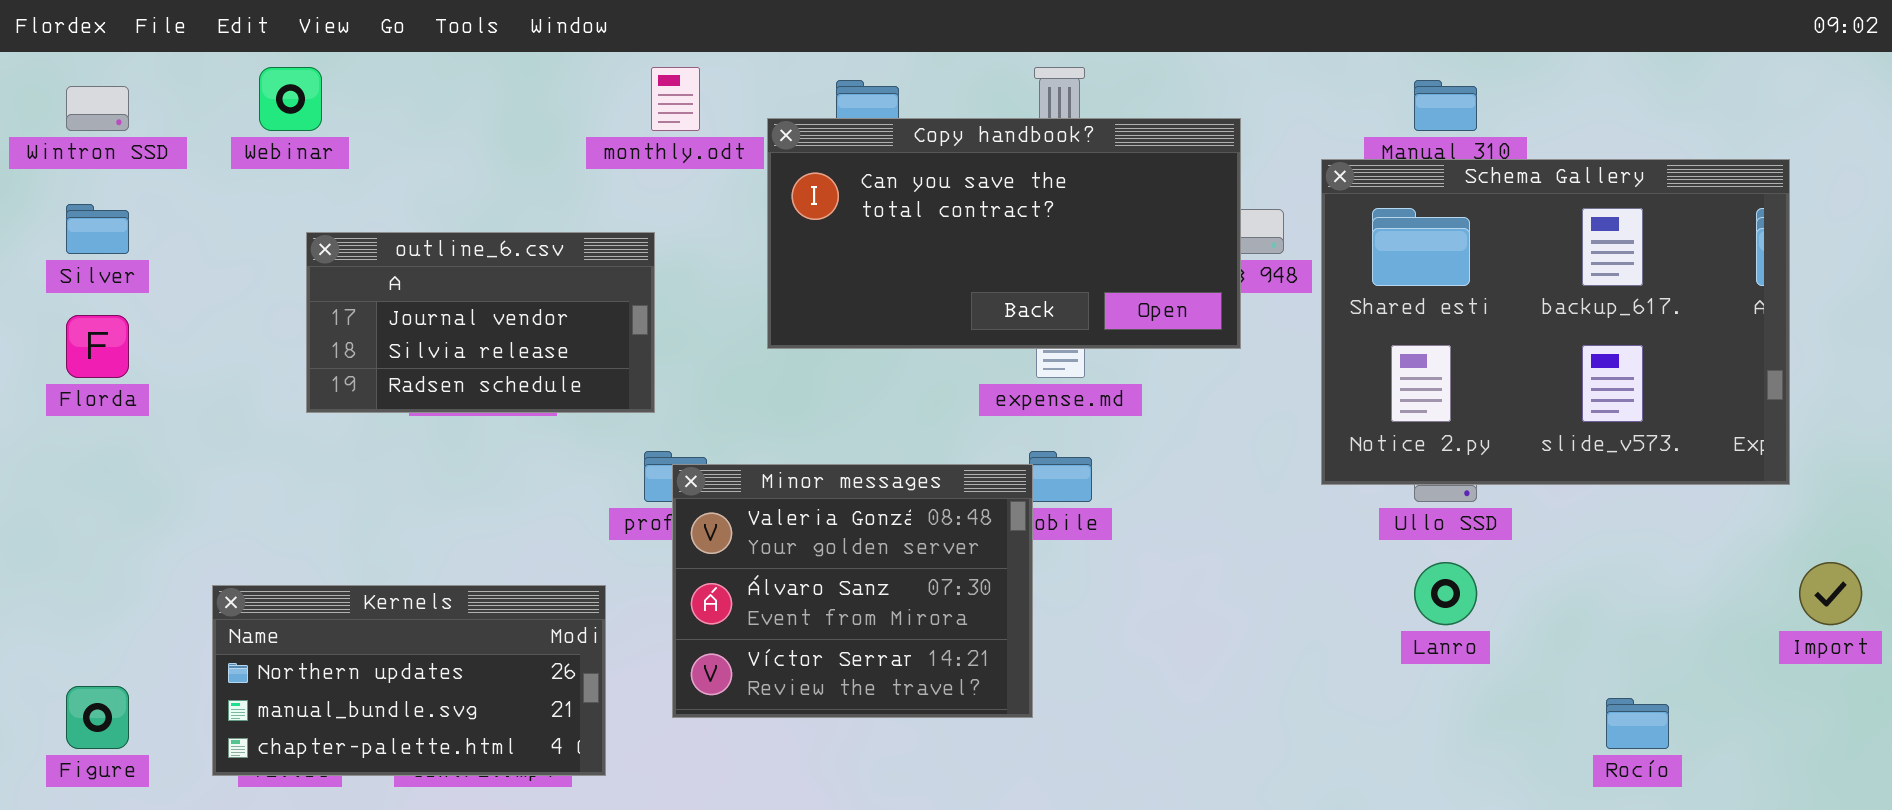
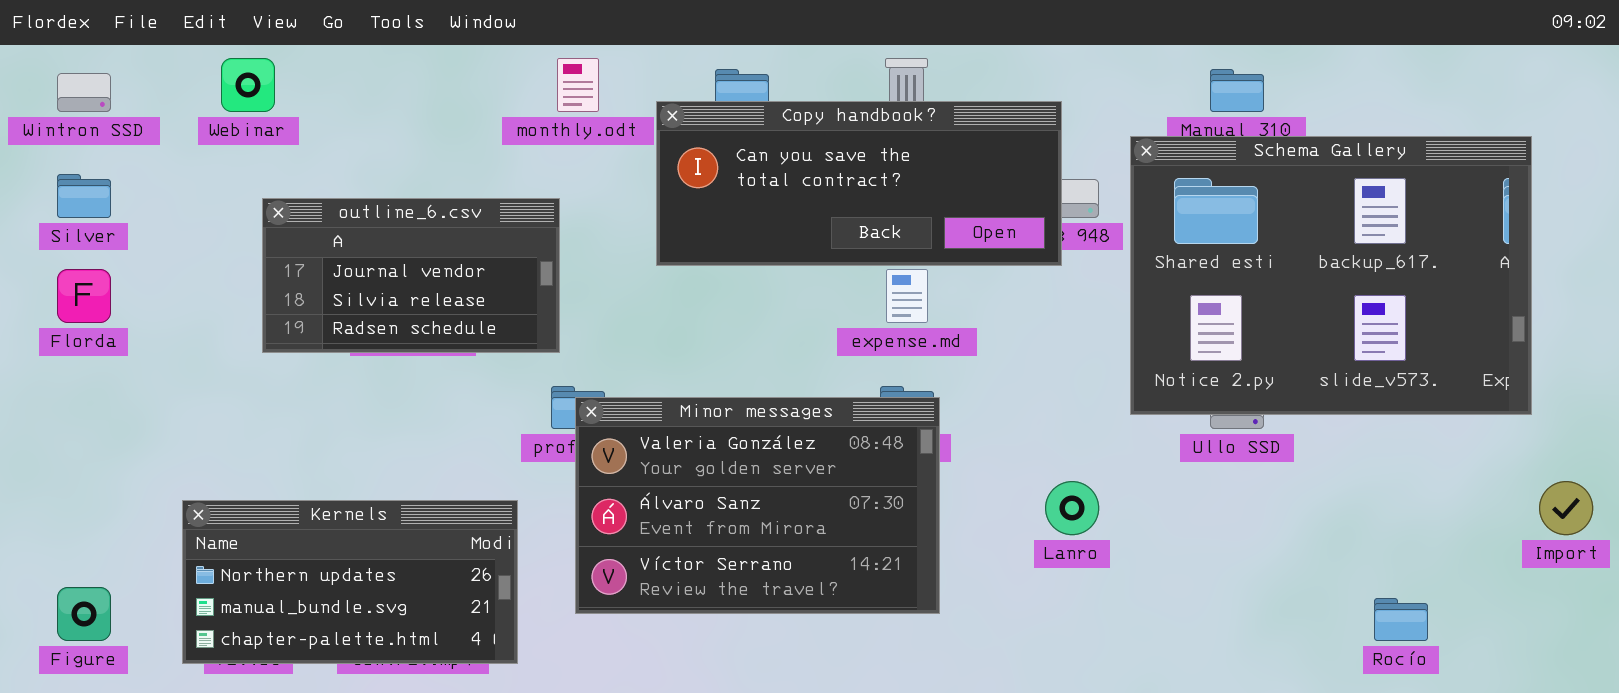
Copy handbook?: [767,118,1241,349] -> [656,101,1062,266], resized
Minor messages: [672,464,1033,718] -> [575,397,940,614], resized
Lanro: [1414,562,1477,625] -> [1045,481,1099,535], moved

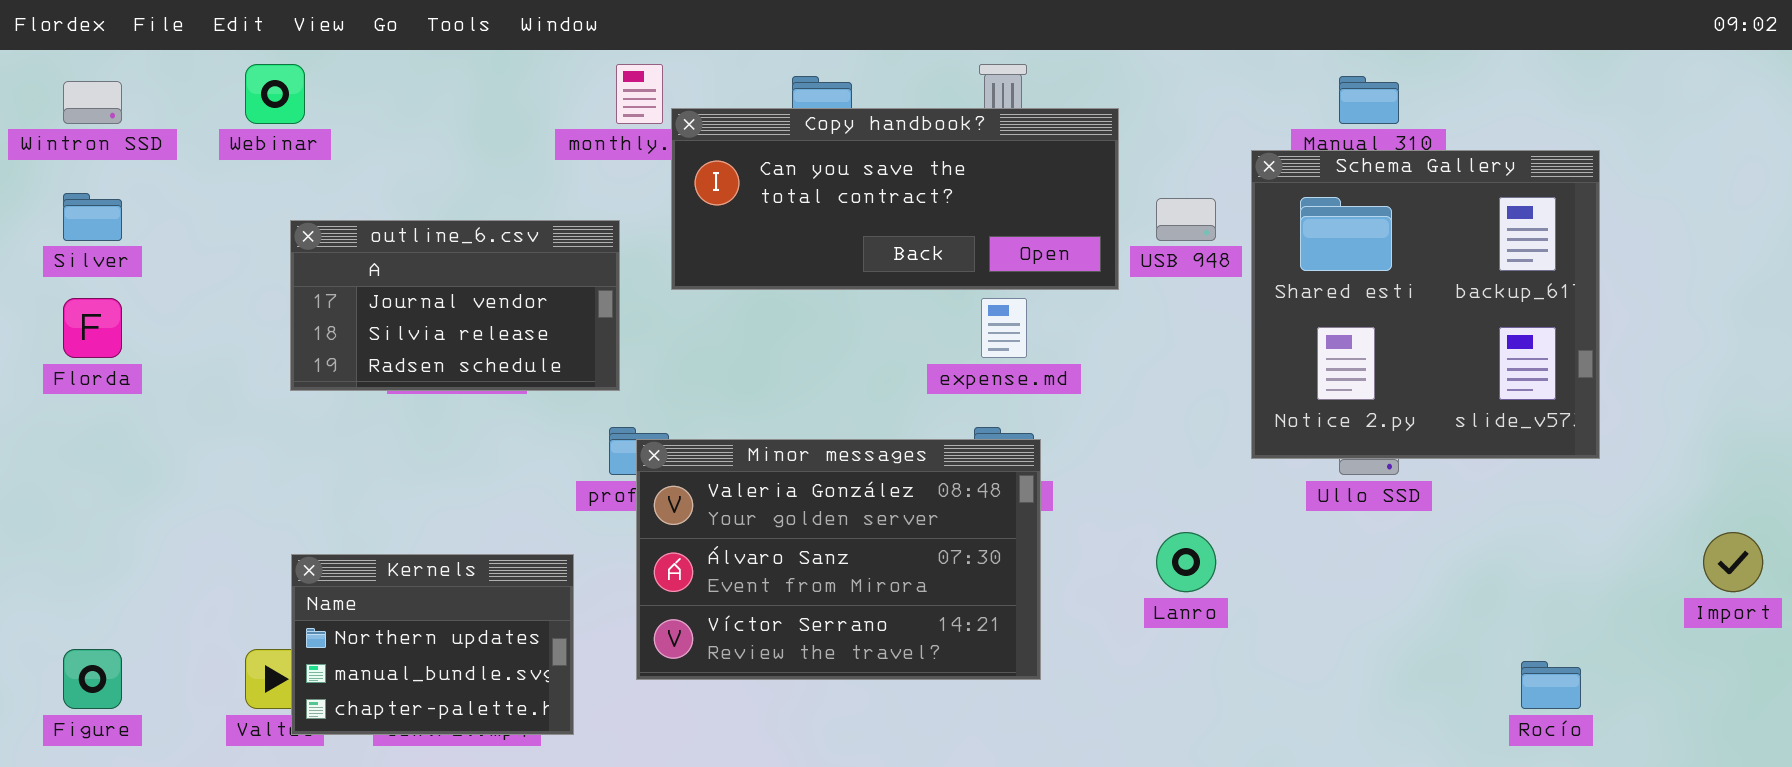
Copy handbook?: [656,101,1062,266] -> [671,108,1119,290], moved
Schema Gallery: [1130,136,1532,415] -> [1251,150,1600,459], resized
Kernels: [182,500,518,664] -> [291,554,574,735], resized

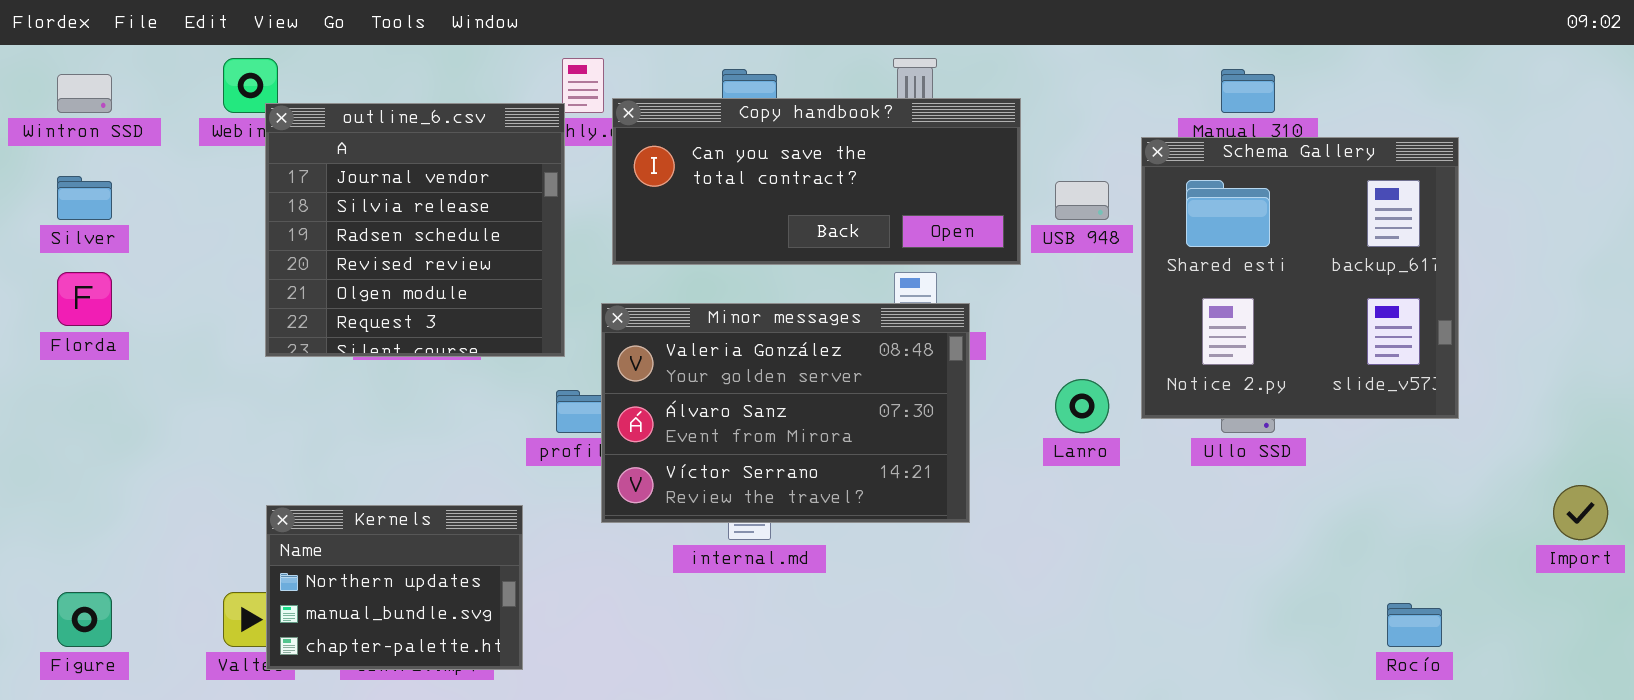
outline_6.csv: [290,220,620,391] -> [265,103,565,357], resized
Minor messages: [636,439,1041,680] -> [601,303,970,523], moved
Lanro: [1156,532,1216,592] -> [1055,379,1109,433], moved

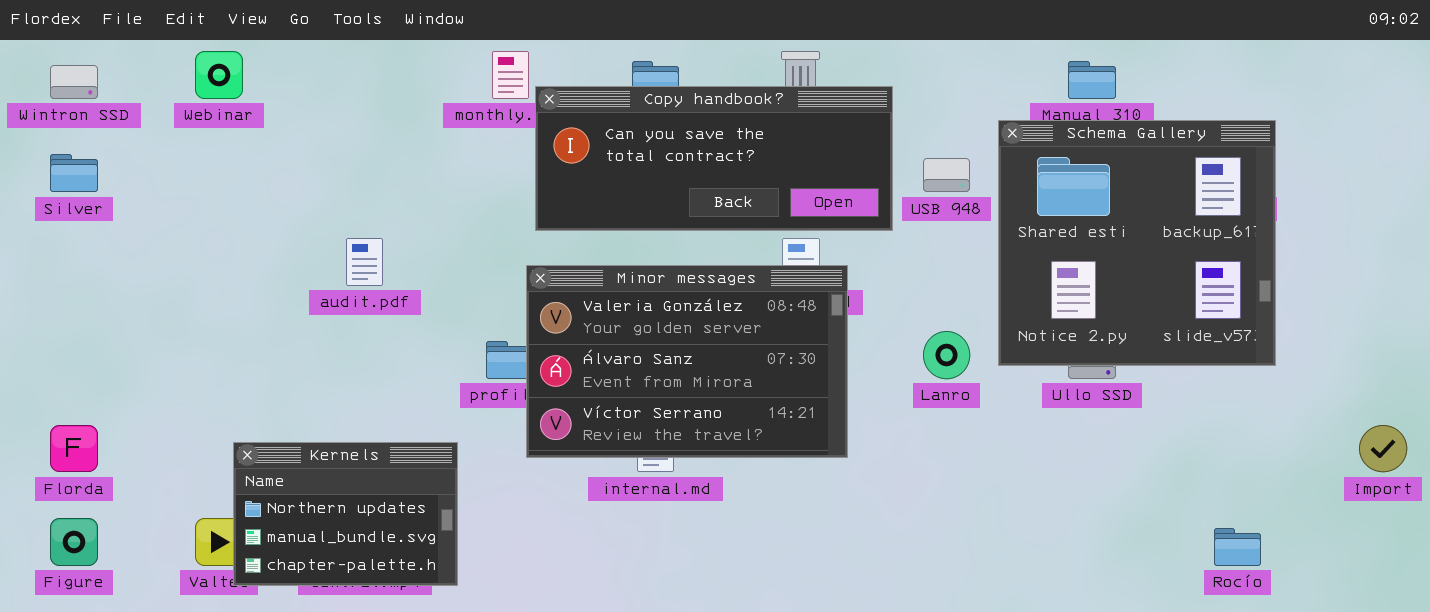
outline_6.csv: [265,103,565,357] -> none, closed
Florda: [57,272,112,326] -> [50,425,98,472], moved

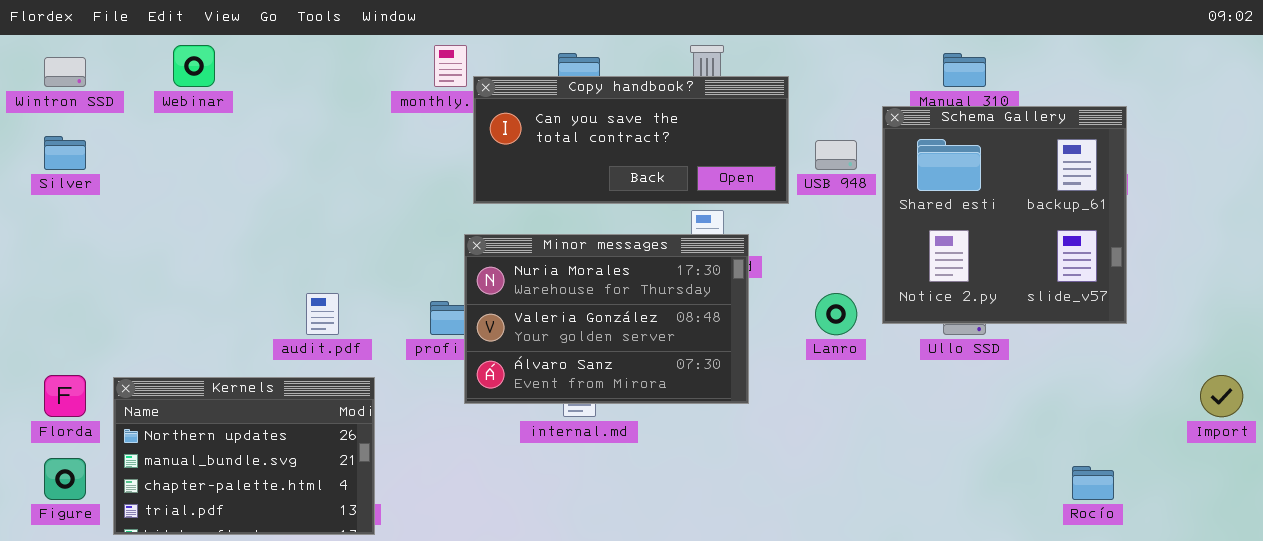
audit.pdf: [346,238,383,286] -> [306,293,339,335], moved
Minor messages: [526,265,848,458] -> [464,234,749,404], scrolled up 1 row
Kernels: [233,442,458,586] -> [113,377,375,535], moved, resized

